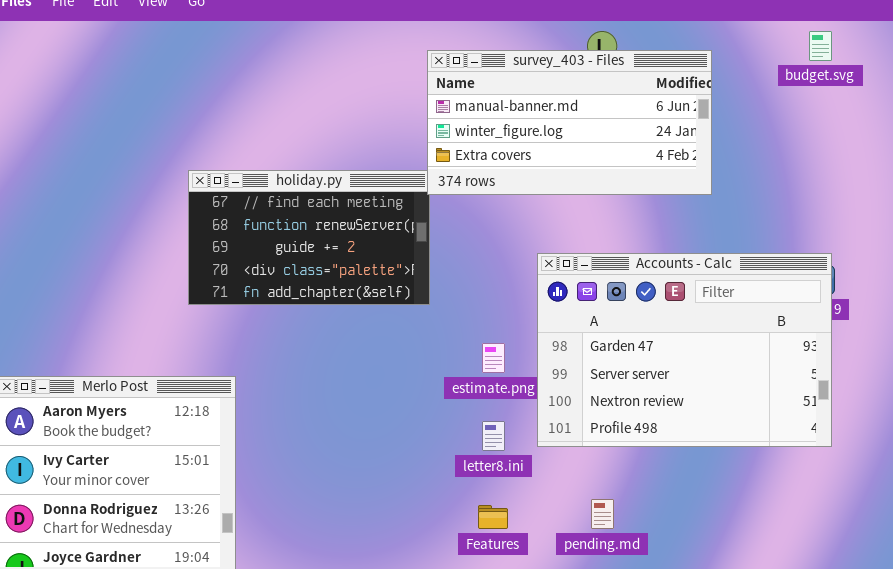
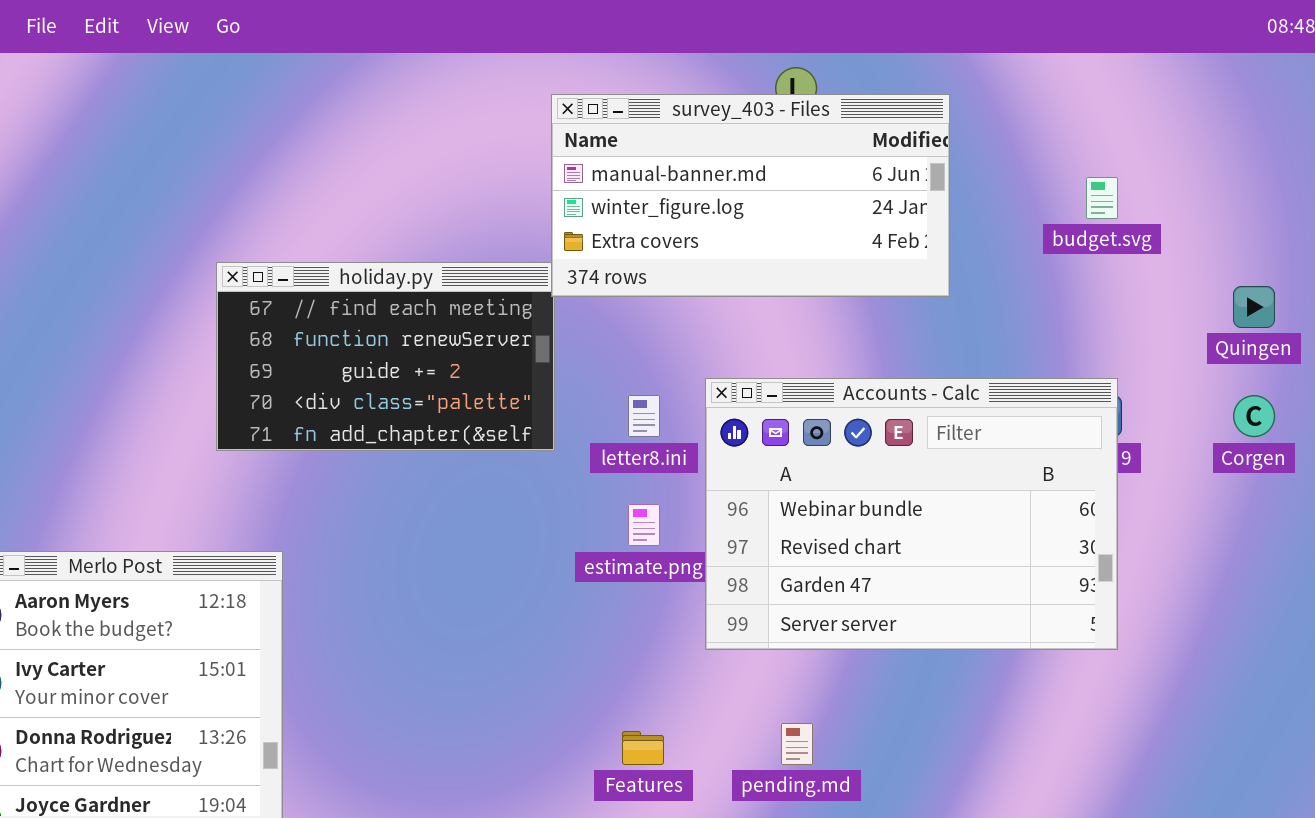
budget.svg: [809,31,832,61] -> [1086,177,1118,219], moved
Accounts - Calc: [537,253,832,447] -> [705,378,1118,650], scrolled up 2 rows
letter8.ini: [482,421,505,451] -> [628,395,660,437], moved

